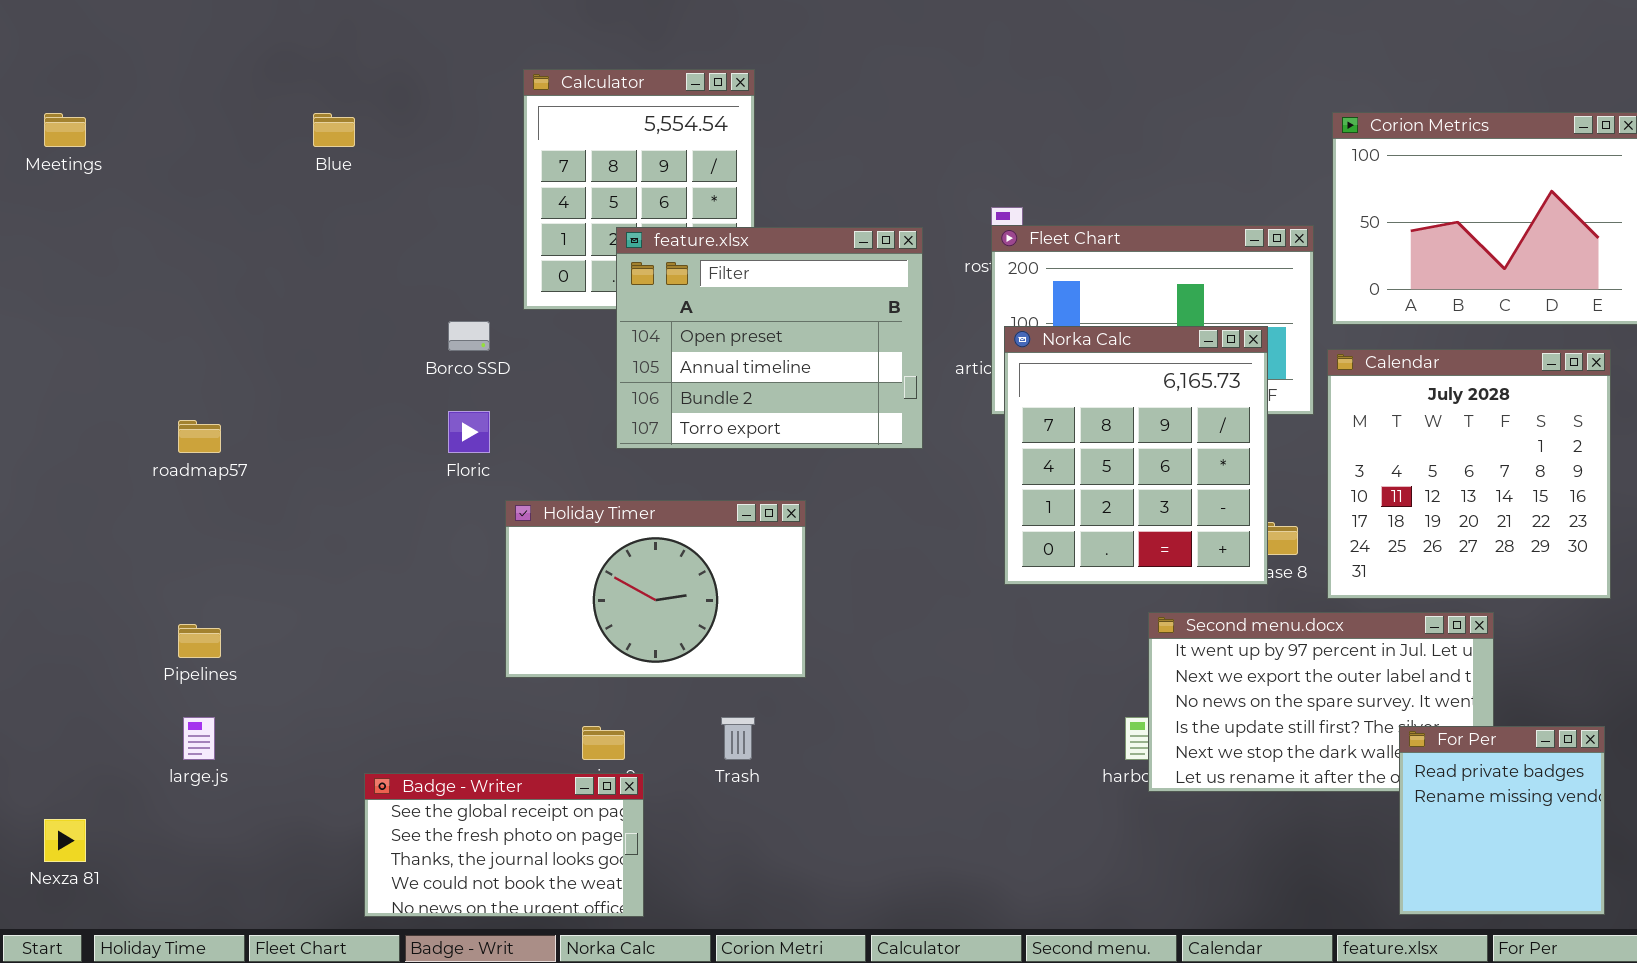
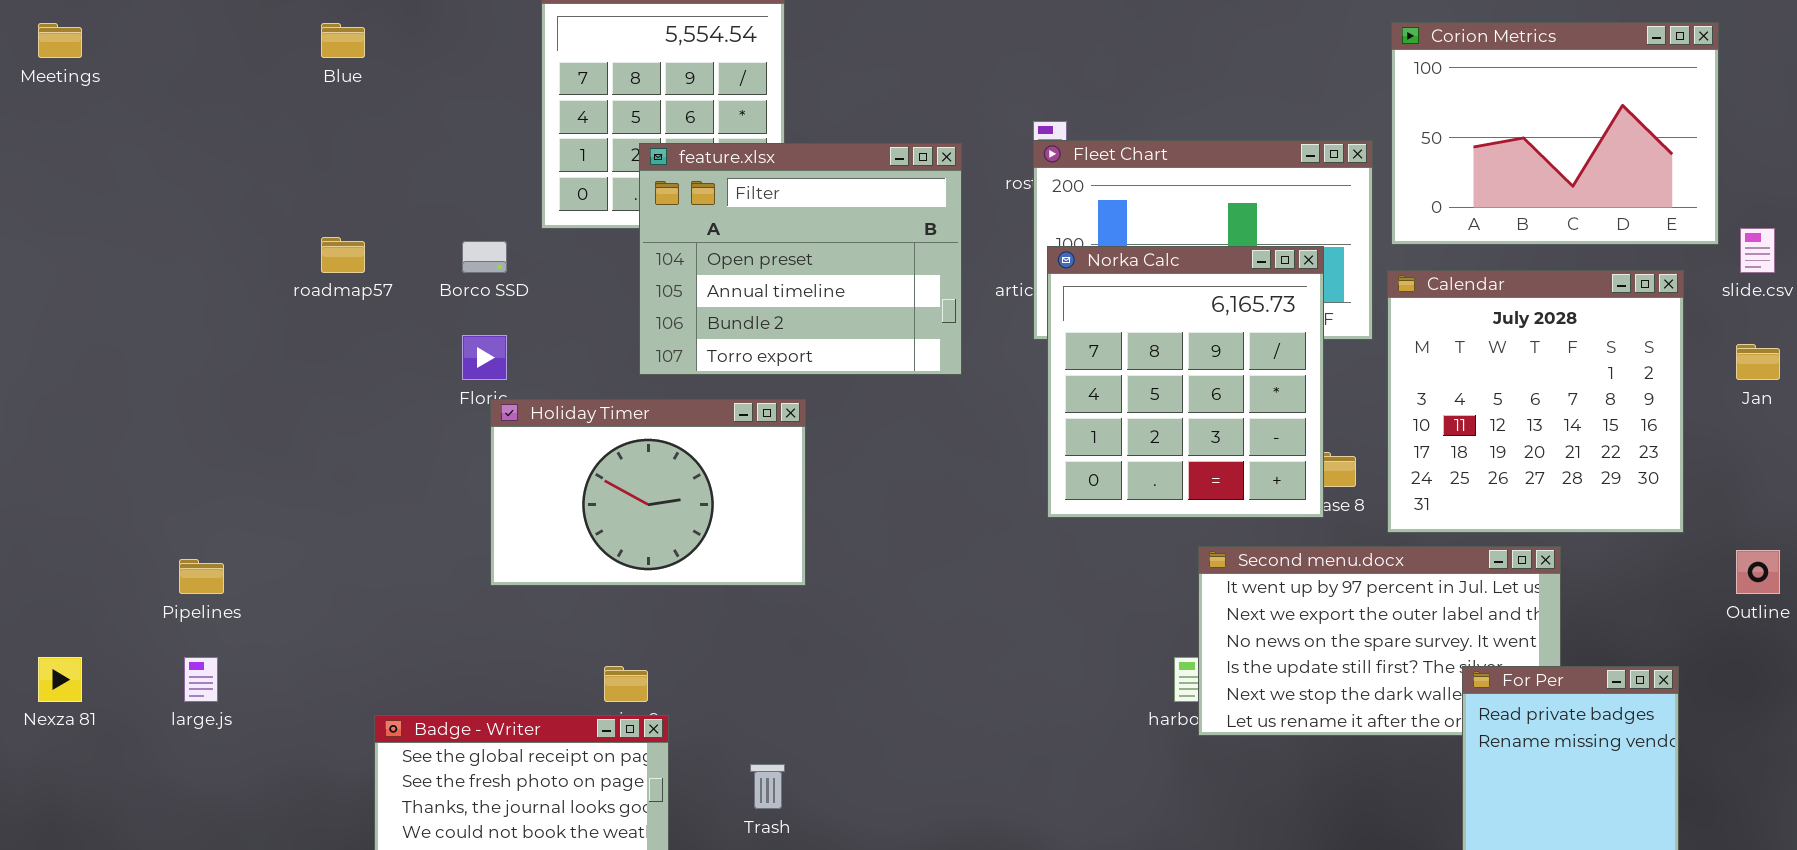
roadmap57: [178,420,221,453] -> [321,237,365,273], moved
Holiday Timer: [505,500,806,678] -> [490,399,806,586], moved
Trash: [721,717,755,760] -> [750,764,785,809], moved
Nexza 81: [44,819,86,862] -> [38,657,82,702], moved

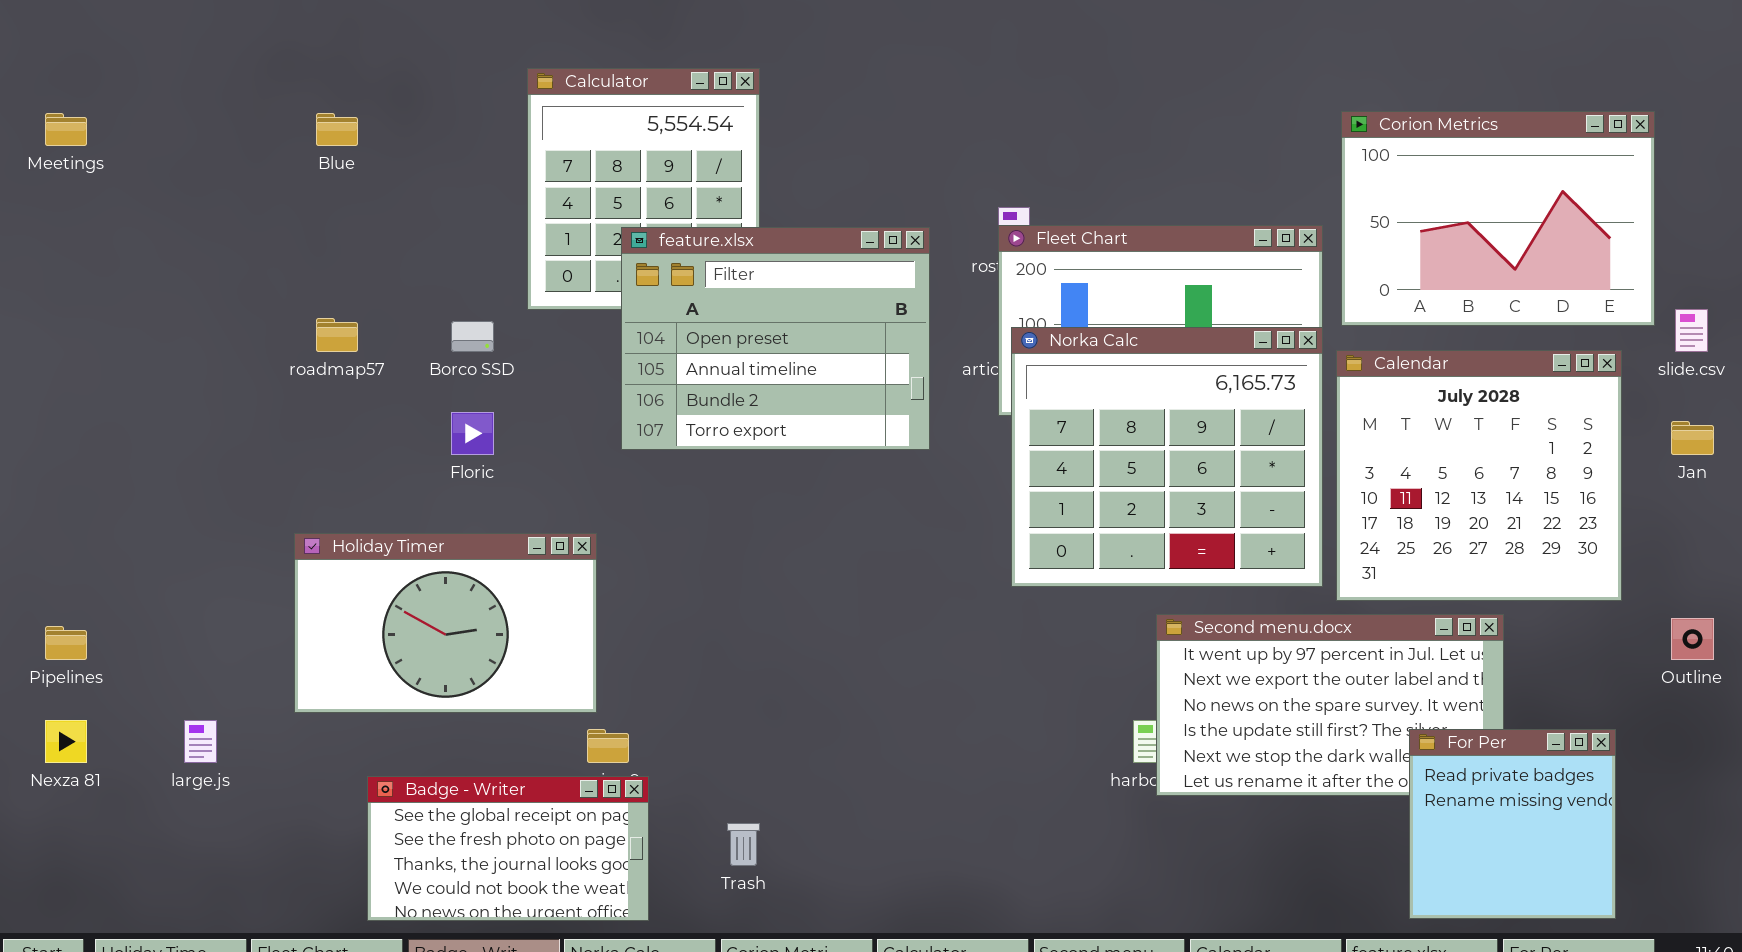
Norka Calc: [1047,246,1324,518] -> [1011,327,1323,587], resized
Holiday Timer: [490,399,806,586] -> [294,533,597,713], moved
Pipelines: [179,559,224,594] -> [45,626,87,660], moved

